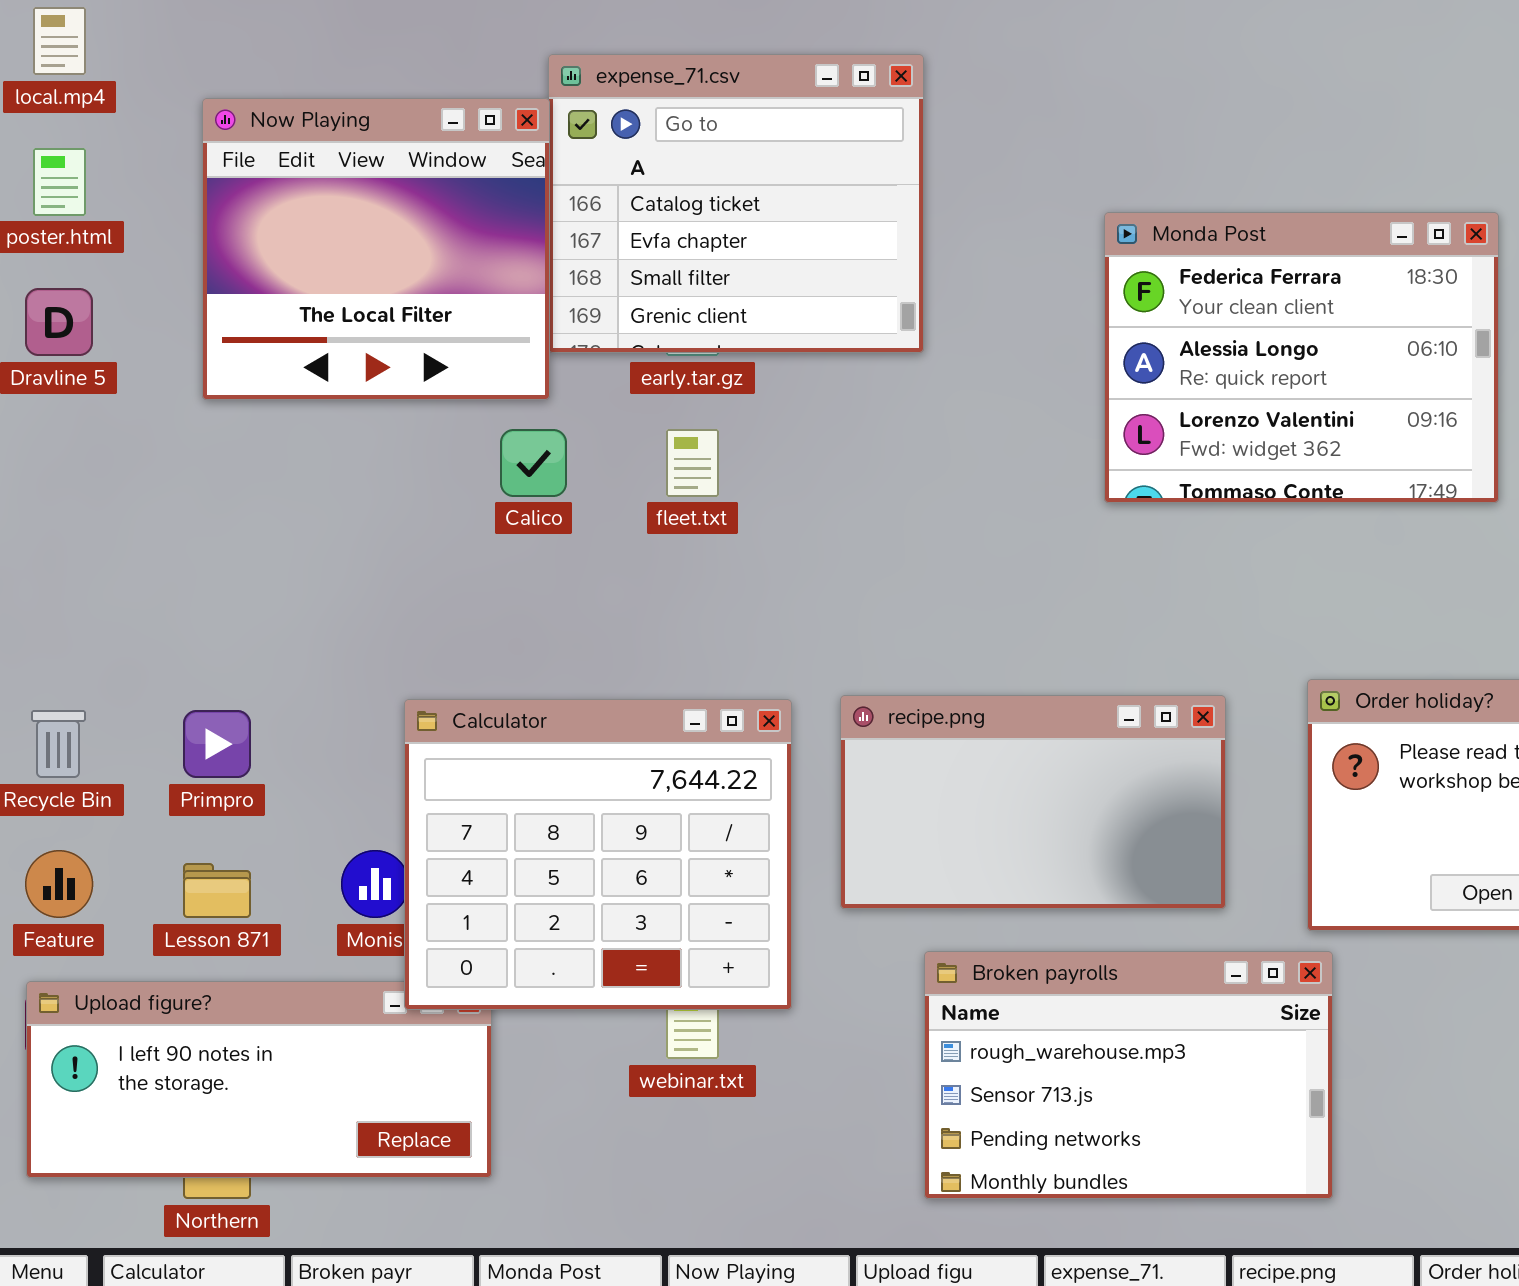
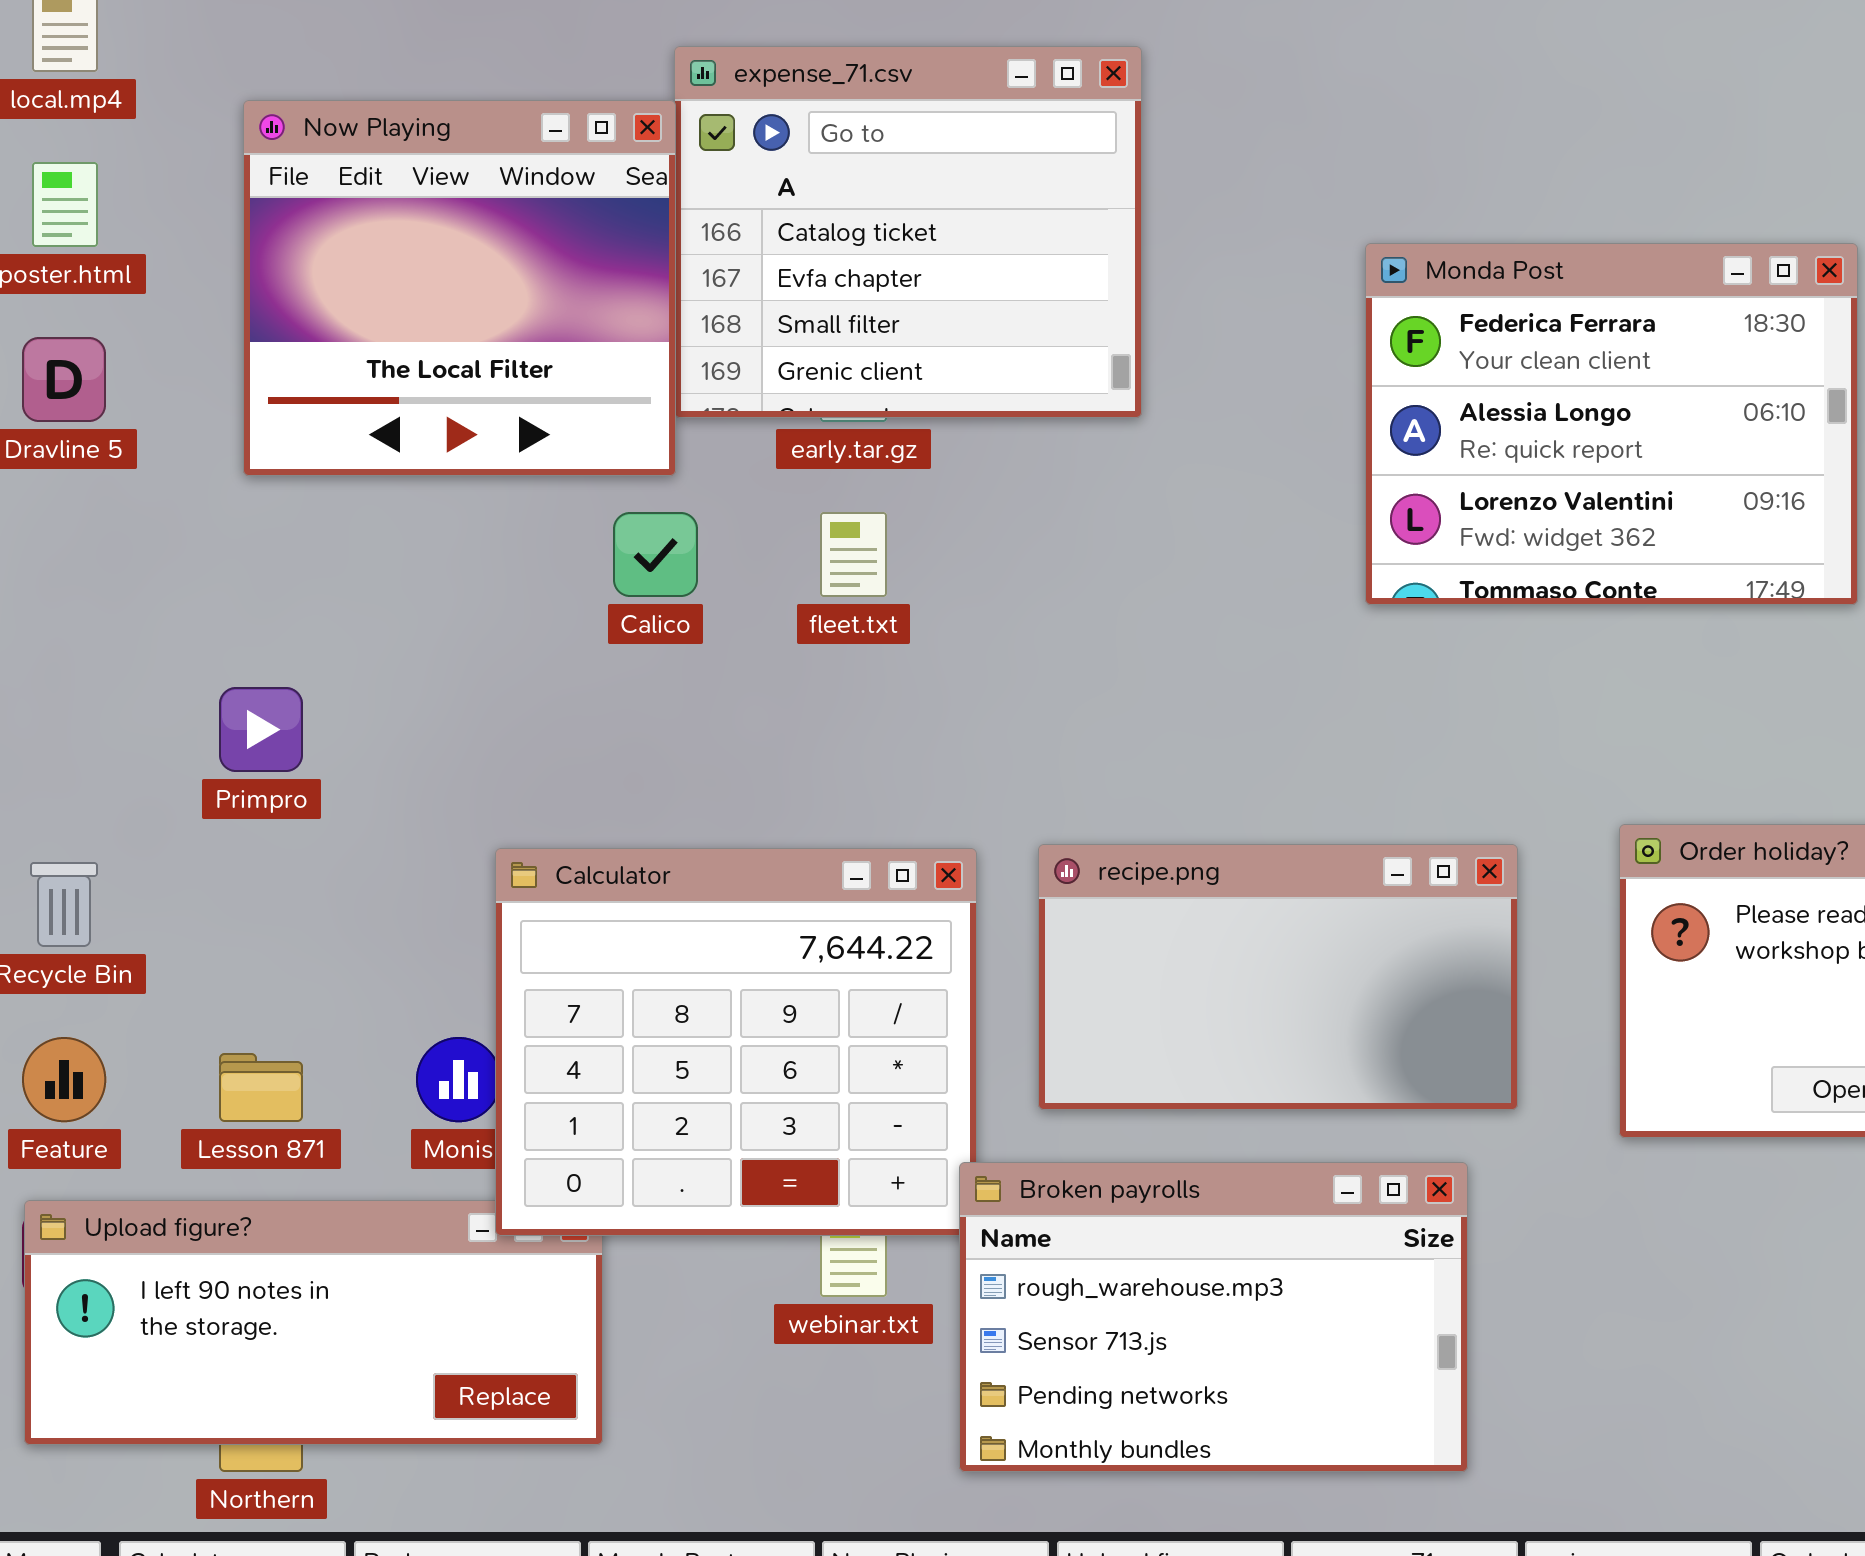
Primpro: [183,710,251,778] -> [219,687,303,772], moved
Broken payrolls: [924,951,1333,1199] -> [959,1162,1468,1472], moved

